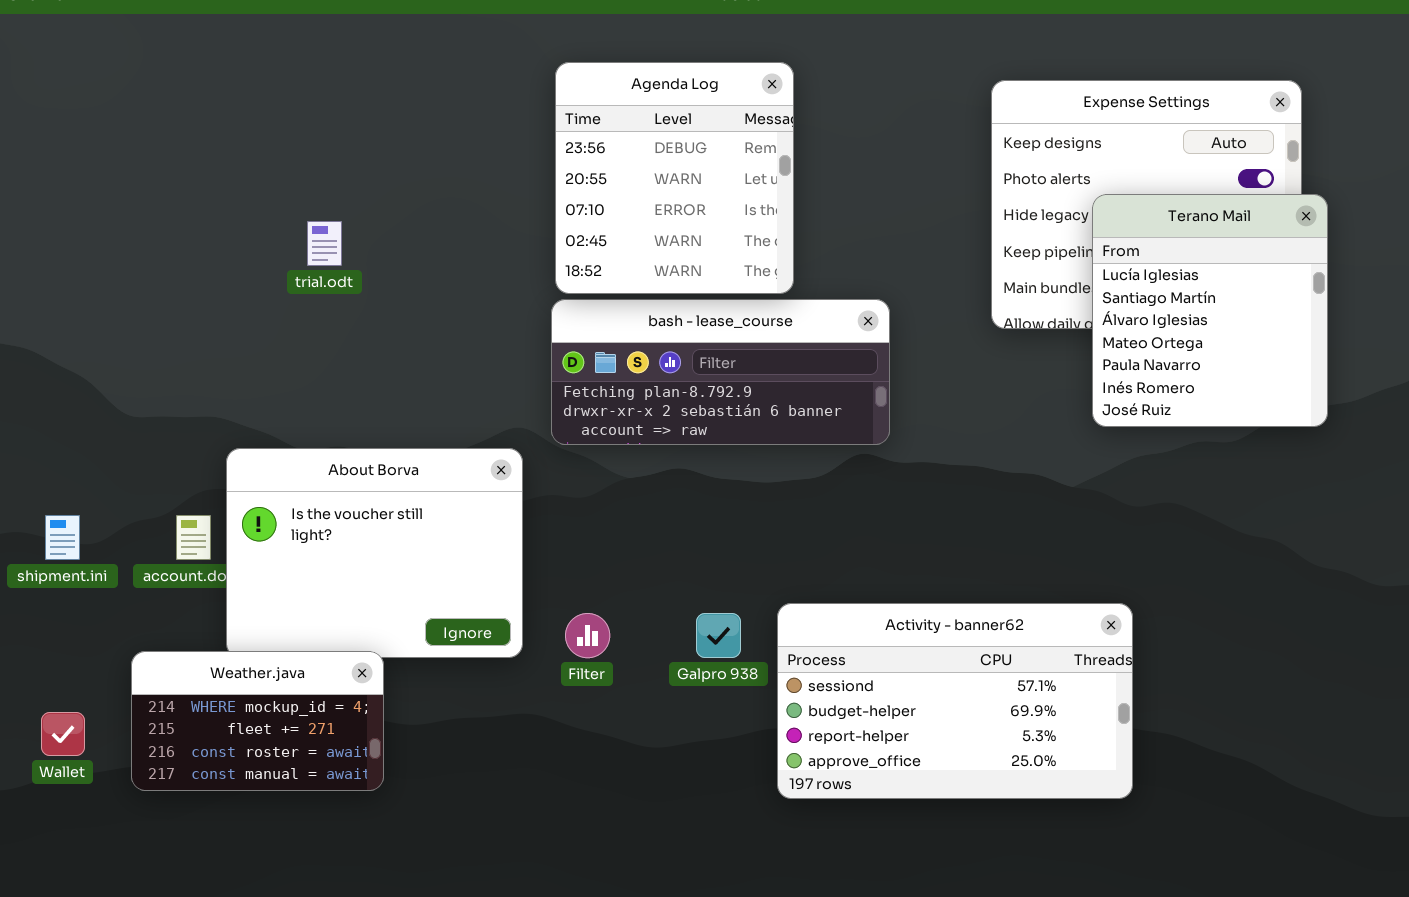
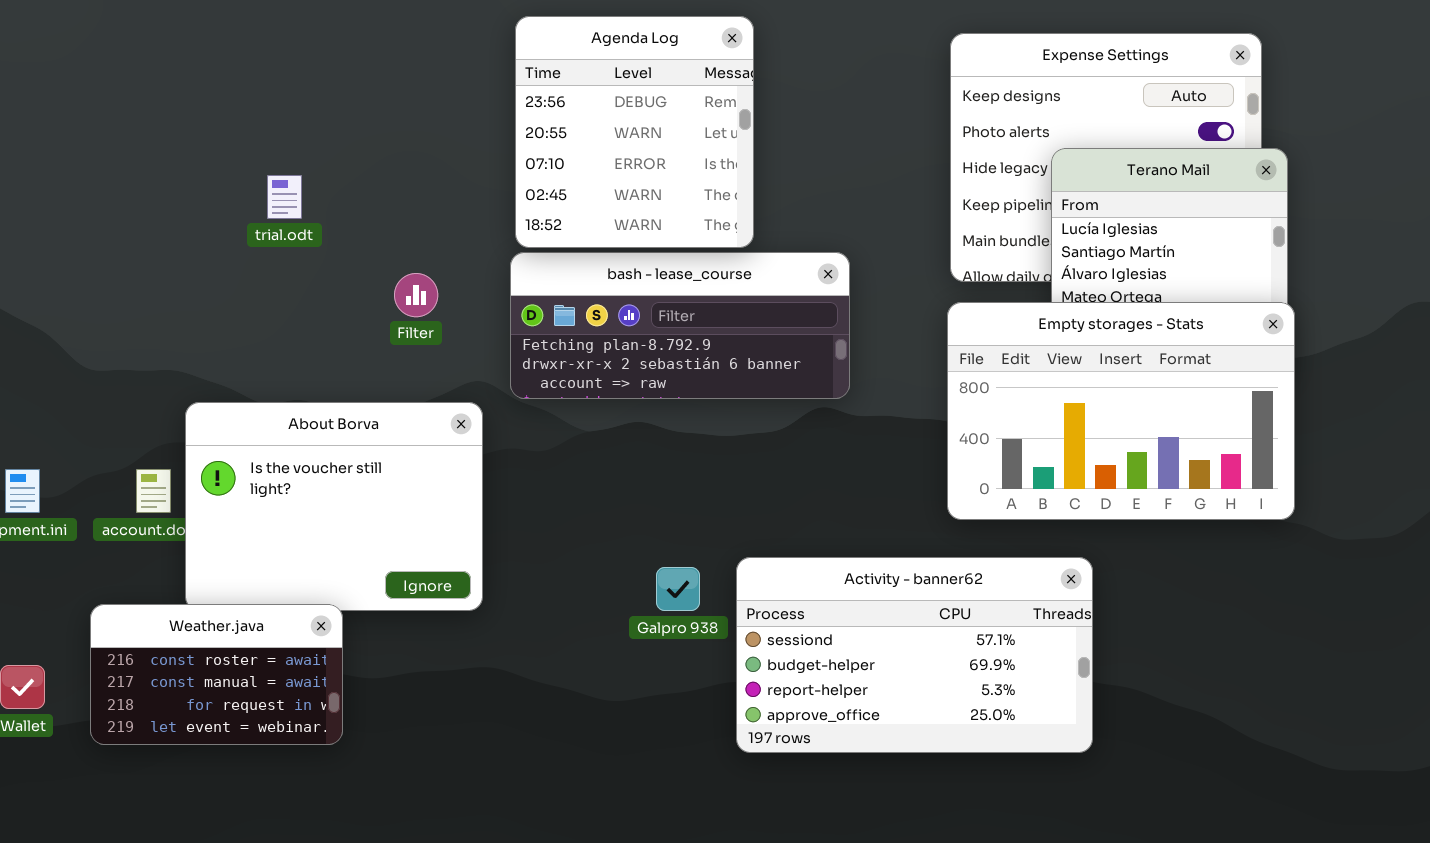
Empty storages - Stats: none -> [947,302,1295,520], opened
Filter: [565,613,610,658] -> [394,273,438,317], moved
Weather.java: [131,651,384,791] -> [90,604,343,745], scrolled down 2 rows

